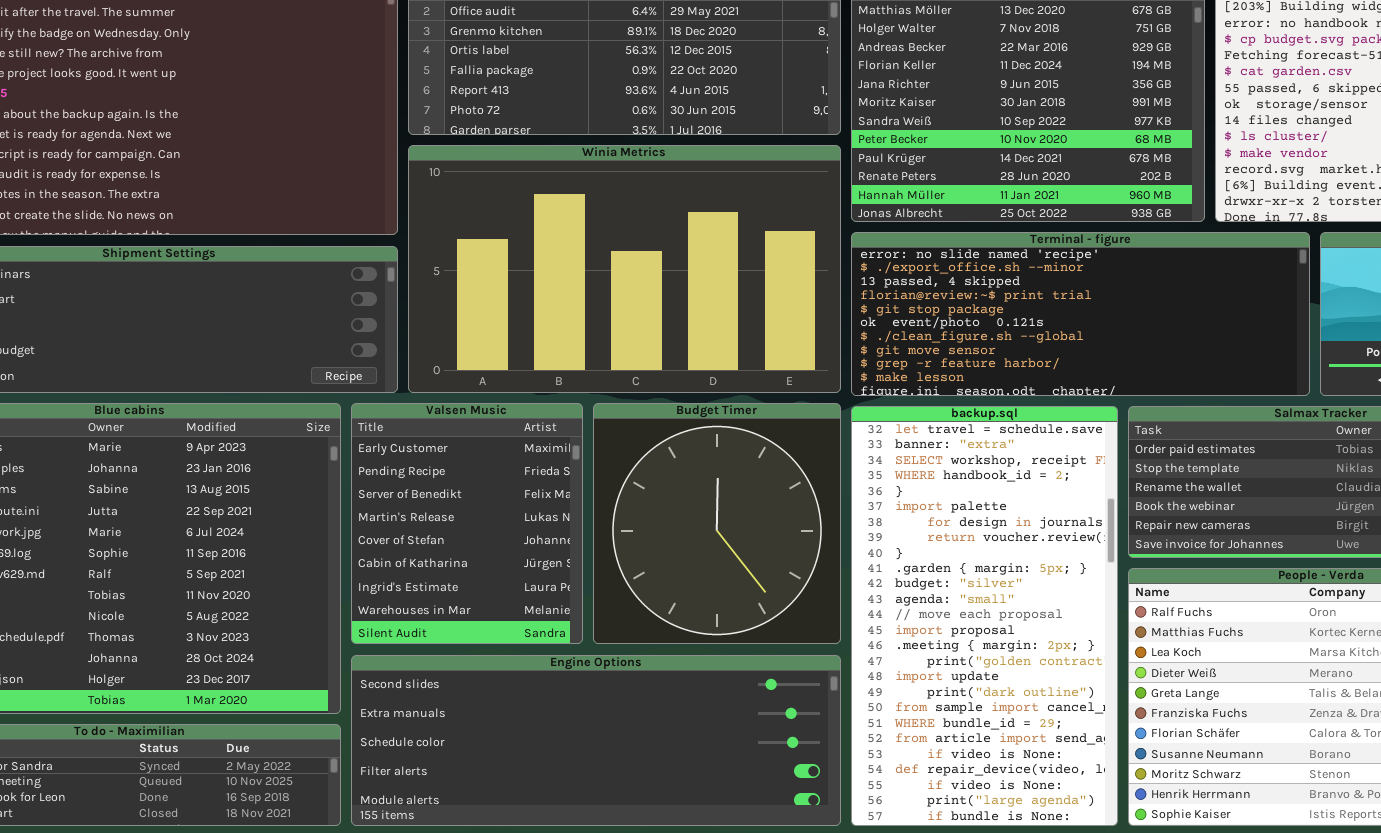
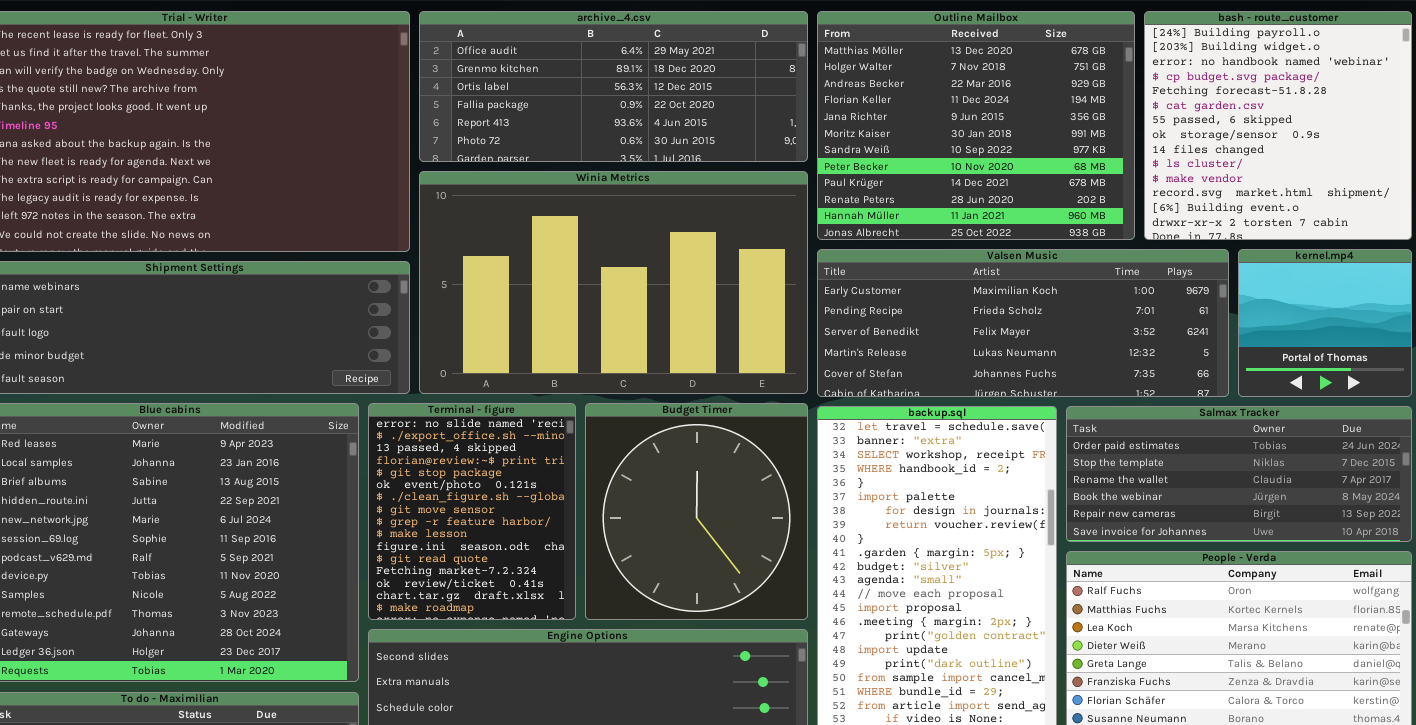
Terminal - figure: [851,232,1310,396] -> [368,403,576,620], moved, resized
Valsen Music: [351,403,583,644] -> [817,249,1229,397], moved, resized

